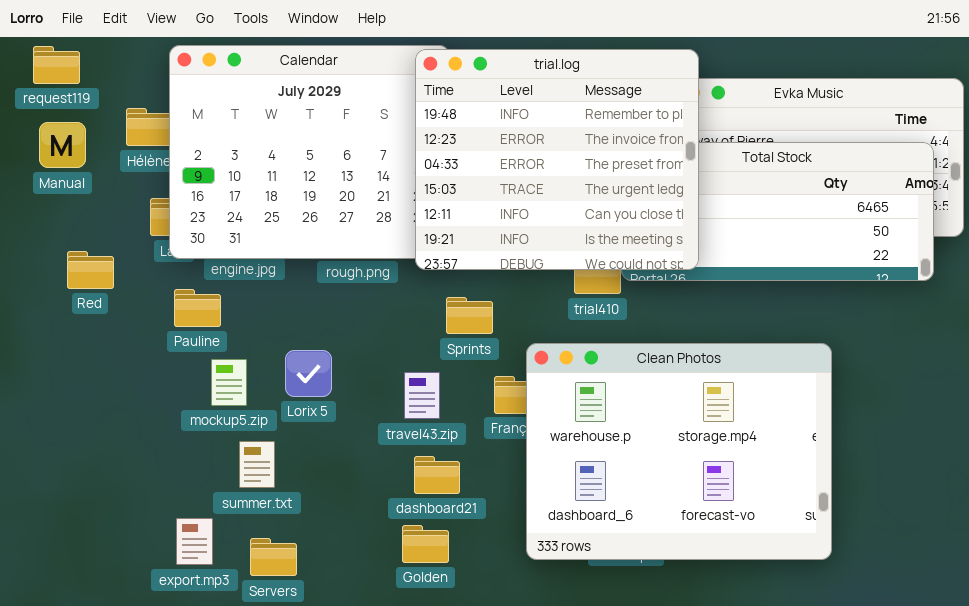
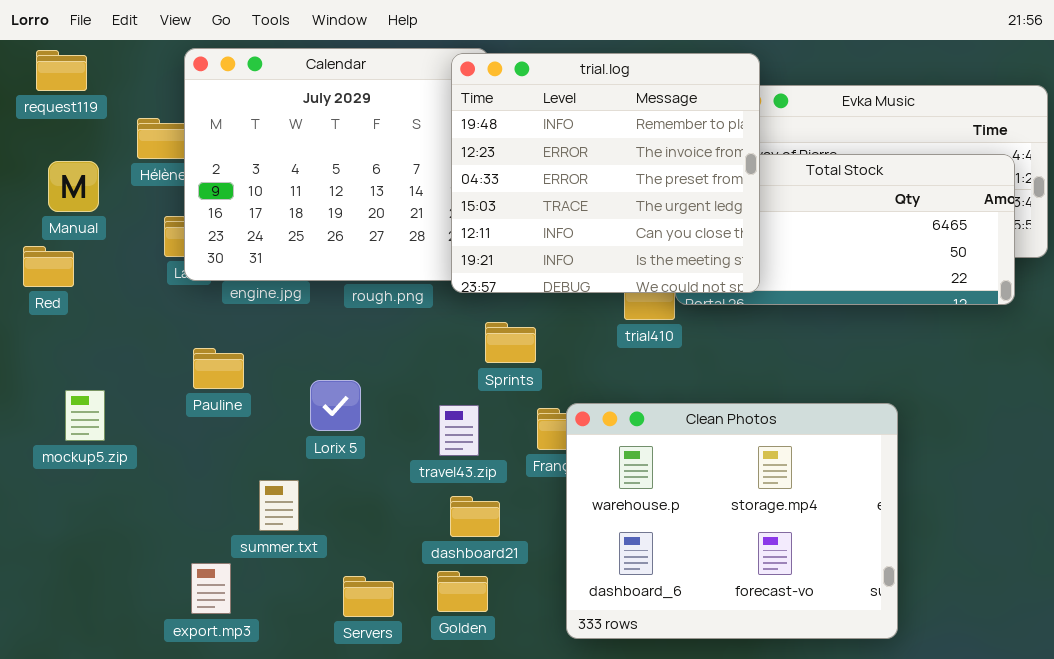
Manual: [39,122,86,168] -> [48,161,99,212], moved
Red: [67,251,114,289] -> [23,246,74,287], moved
Pauline: [174,289,221,327] -> [193,348,244,389], moved
Clean Photos: [526,343,832,560] -> [566,403,898,639], moved
mockup5.zip: [211,359,247,406] -> [65,390,105,441], moved
Servers: [250,538,297,576] -> [343,576,394,617], moved

